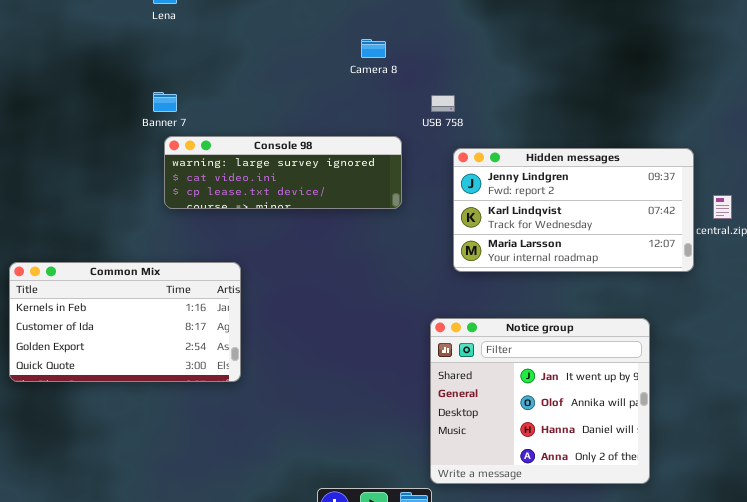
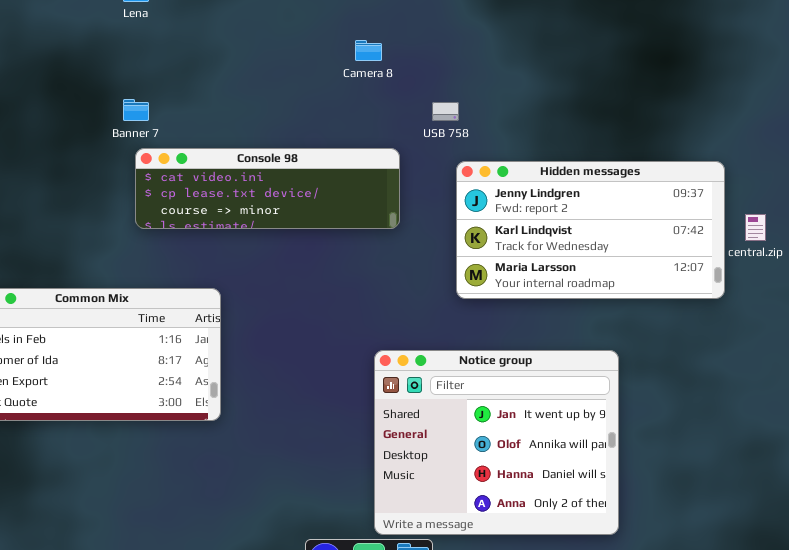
Console 98: [164,136,402,209] -> [135,148,400,229], scrolled down 1 row
Notice group: [430,318,650,484] -> [374,350,619,535], moved

